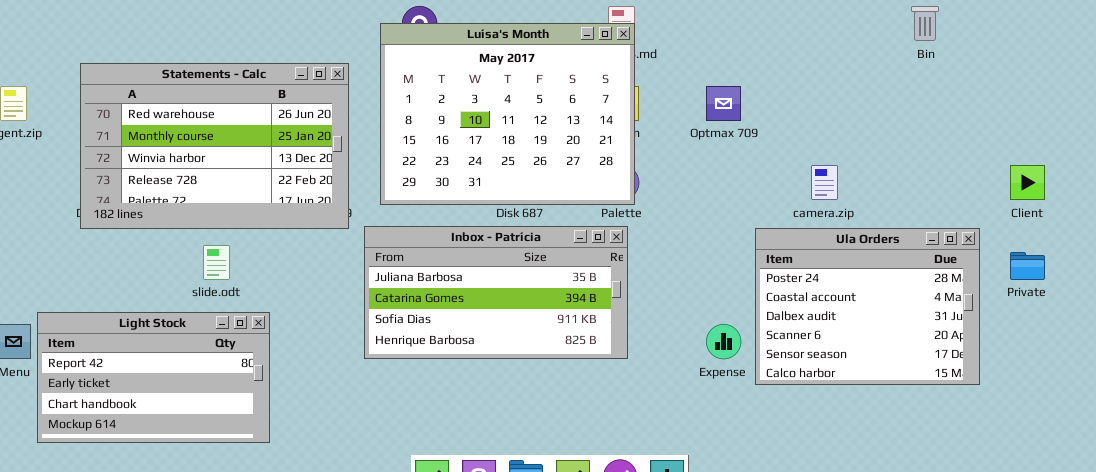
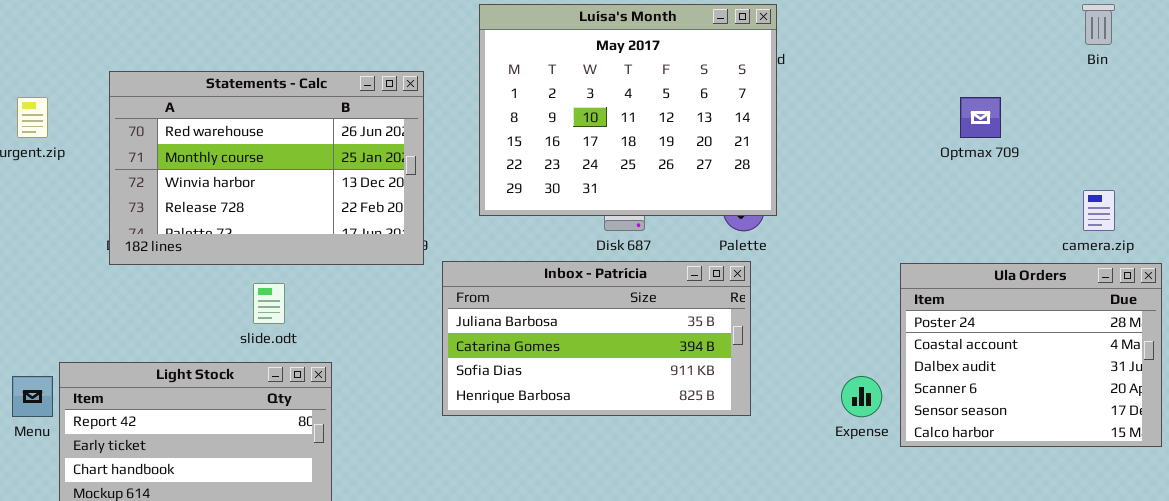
Luísa's Month: [380,23,635,205] -> [479,4,777,216], moved
Optmax 709: [706,86,741,121] -> [960,97,1001,138], moved
camera.zip: [811,165,838,200] -> [1083,190,1115,231], moved

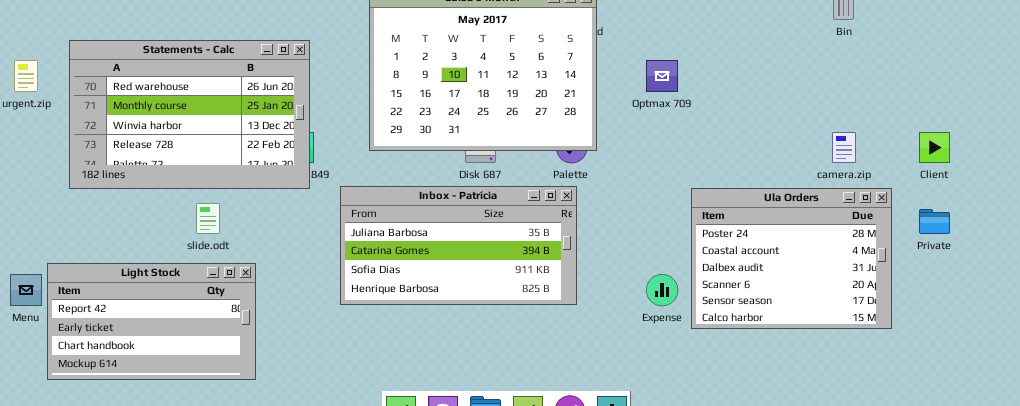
Statements - Calc: [109,71,424,265] -> [69,40,310,189], moved
Optmax 709: [960,97,1001,138] -> [646,60,678,92], moved

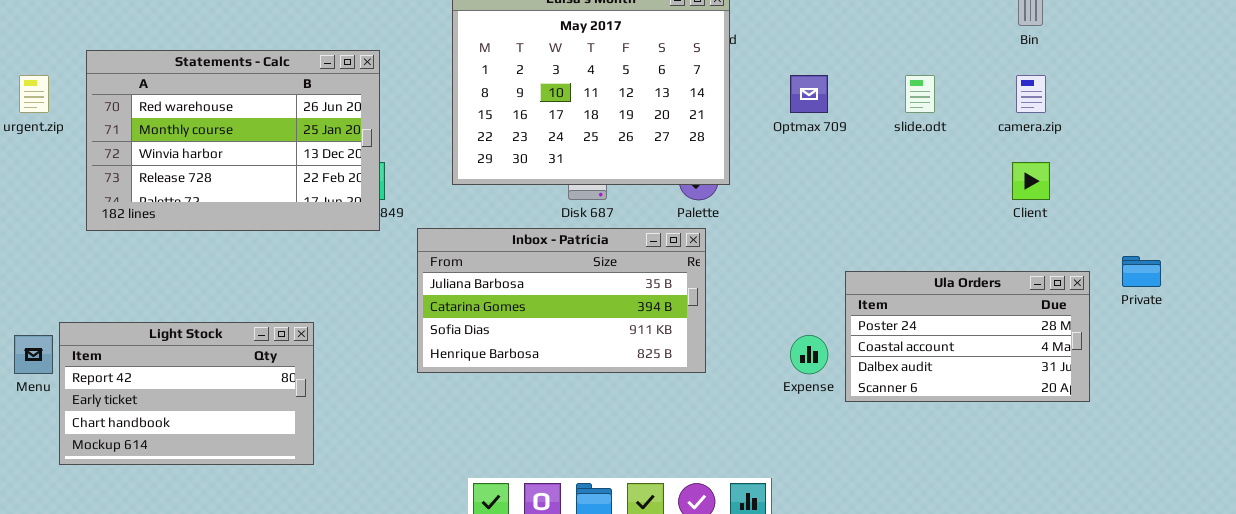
camera.zip: [832,132,856,163] -> [1016,75,1046,113], moved
Client: [919,132,950,163] -> [1012,162,1050,200], moved
Ula Orders: [691,188,892,329] -> [845,271,1090,402], resized
slide.odt: [196,203,220,234] -> [905,75,935,113], moved

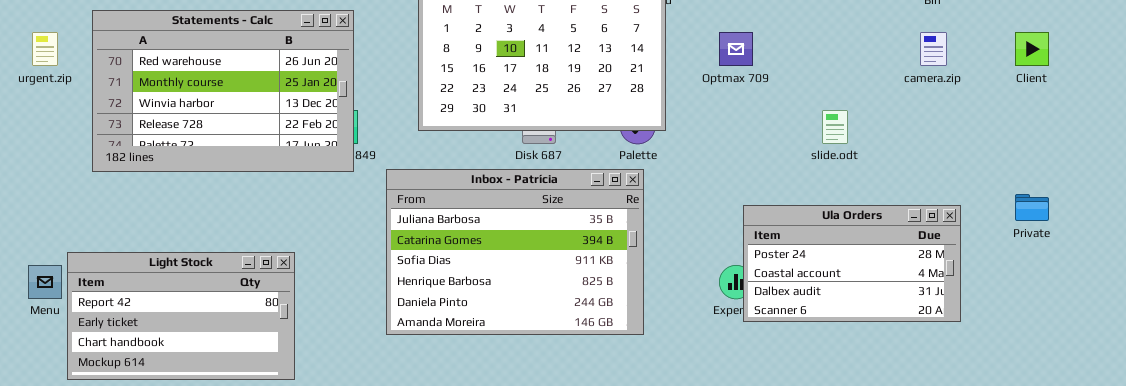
slide.odt: [905,75,935,113] -> [822,110,848,144], moved
Client: [1012,162,1050,200] -> [1015,32,1049,66], moved
Inbox - Patrícia: [417,228,706,373] -> [386,169,644,335], resized
Ula Orders: [845,271,1090,402] -> [743,205,961,322], moved

